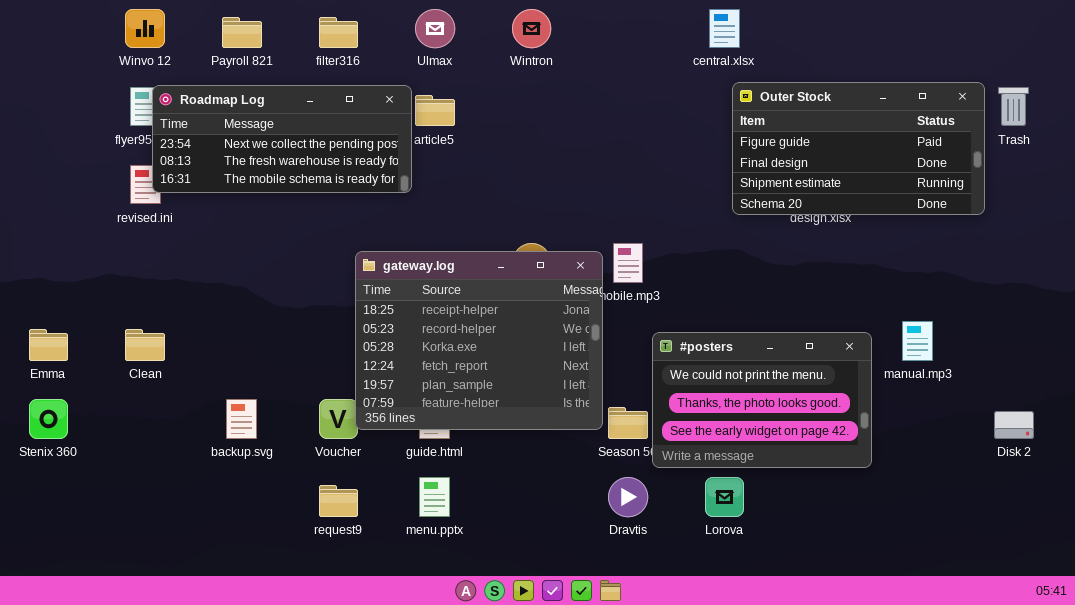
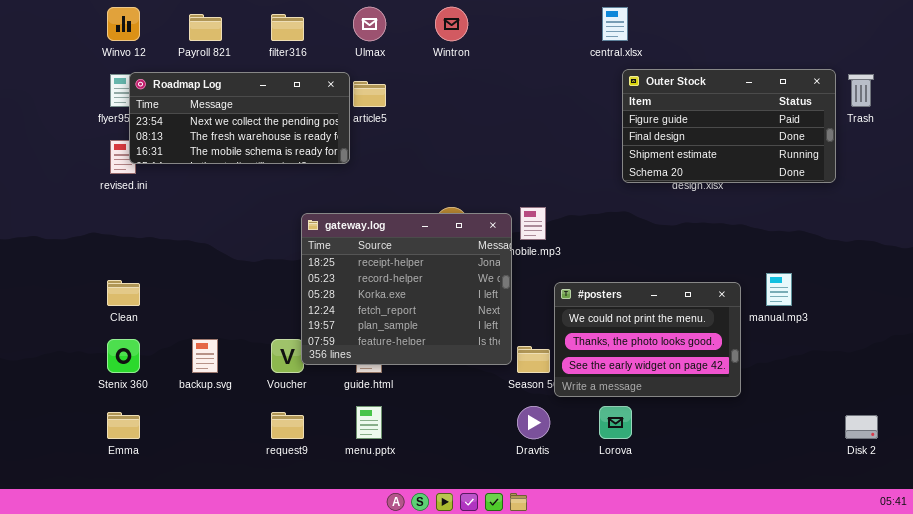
Emma: [29,329,68,361] -> [107,412,140,439], moved
Stenix 360: [29,399,68,439] -> [107,339,140,373], moved
Disk 2: [994,411,1034,439] -> [845,415,878,439], moved

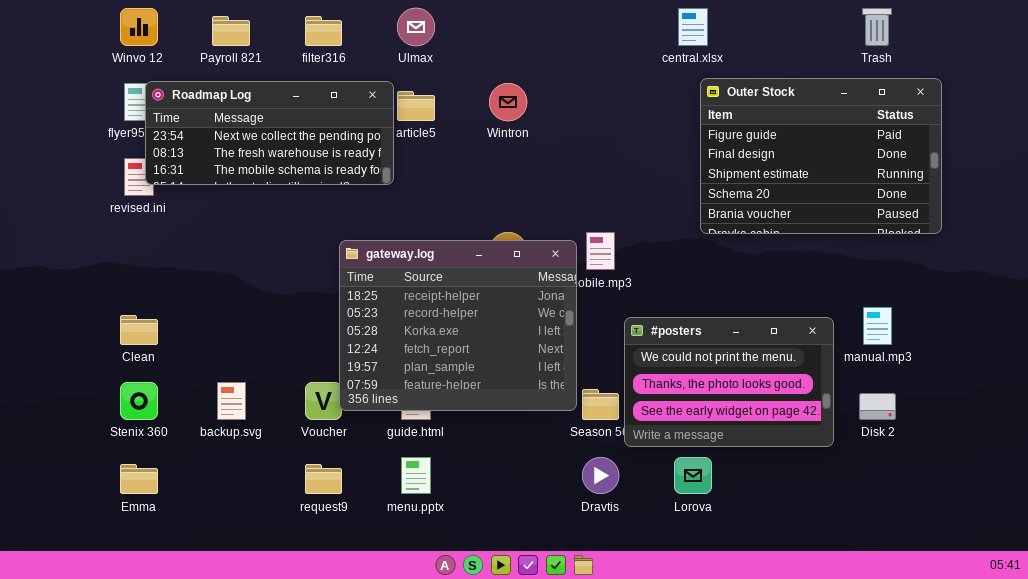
Wintron: [435,7,468,41] -> [489,83,527,121], moved
Outer Stock: [622,69,836,183] -> [700,78,942,234], resized
Trash: [848,74,874,107] -> [862,8,892,46], moved
Disk 2: [845,415,878,439] -> [859,393,896,420], moved

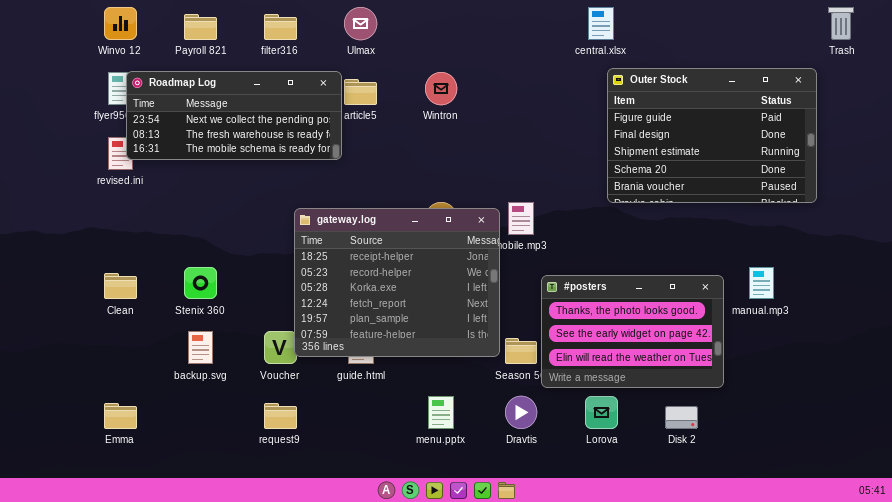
Trash: [862,8,892,46] -> [828,7,854,40], moved
#posters: [624,317,834,447] -> [541,275,724,388], scrolled down 1 row
Stenix 360: [120,382,158,420] -> [184,267,217,299], moved
Disk 2: [859,393,896,420] -> [665,406,698,429], moved
menu.pptx: [401,457,431,494] -> [428,396,454,429], moved

